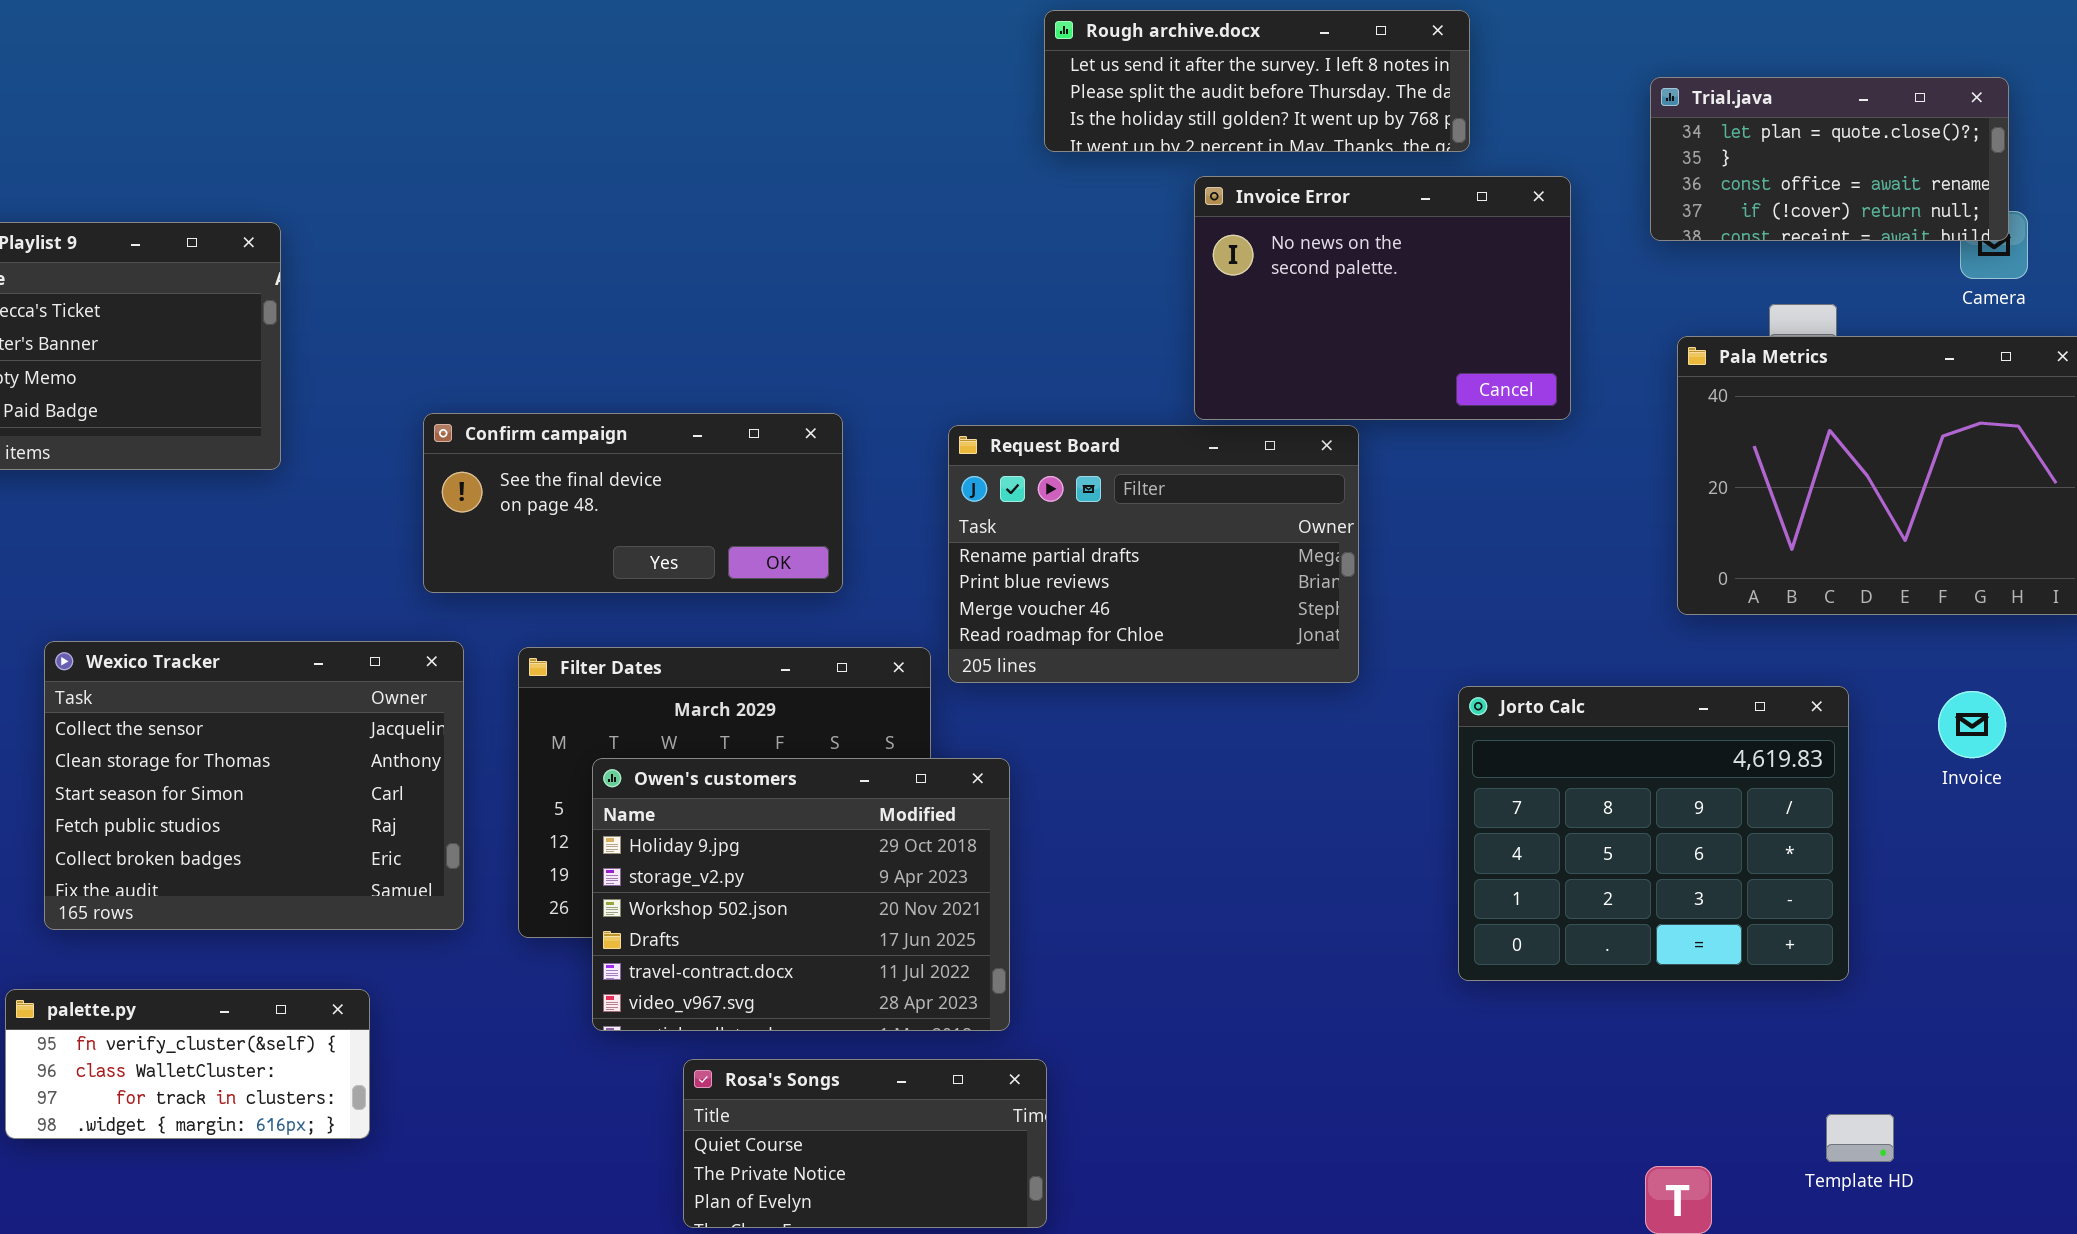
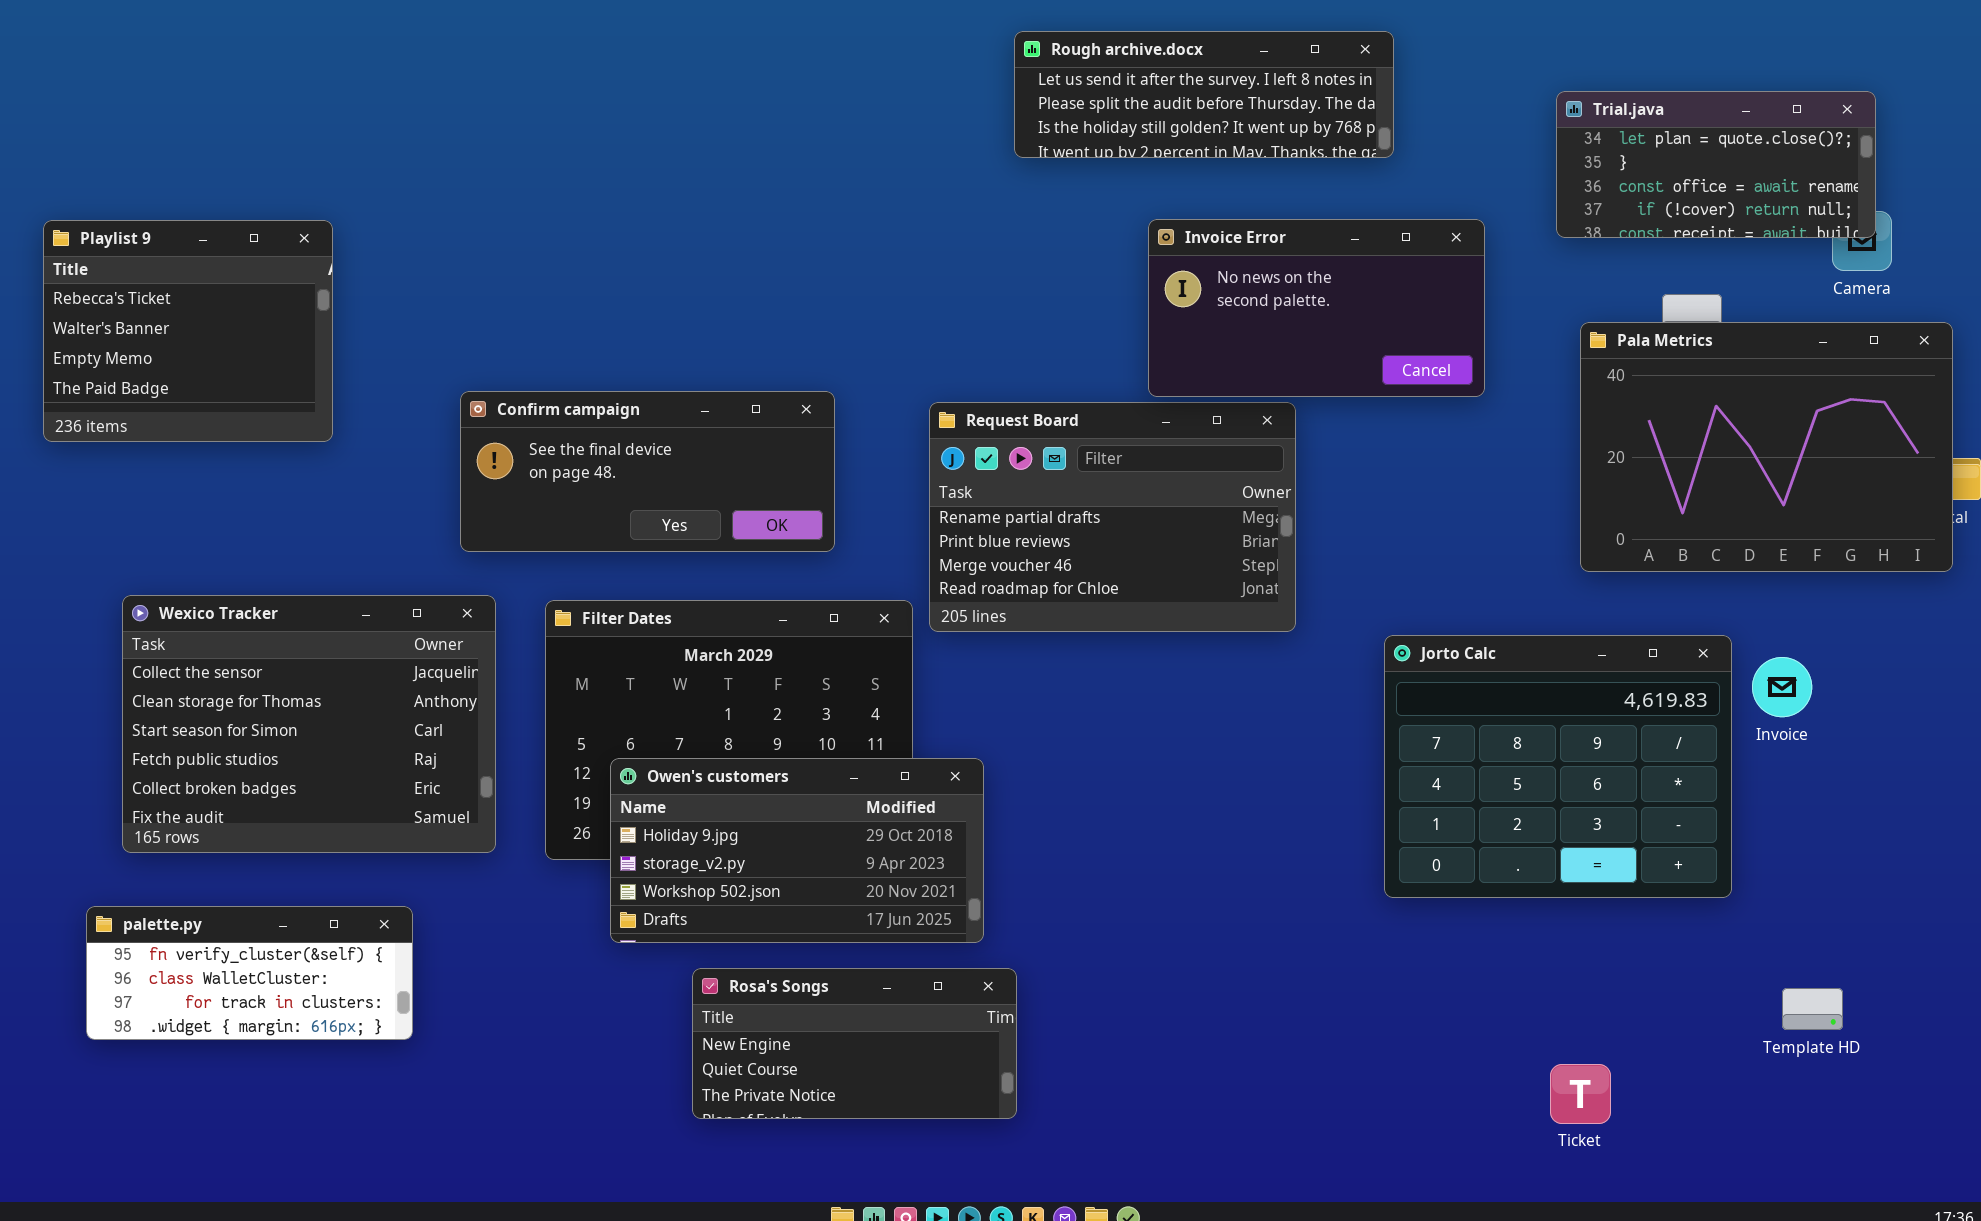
Invoice Error: [1194,176,1571,420] -> [1148,219,1485,397], resized
Invoice: [1938,691,2006,758] -> [1752,657,1812,717], moved
Owen's customers: [592,758,1010,1031] -> [610,758,984,943], resized
Rosa's Songs: [683,1059,1047,1228] -> [692,968,1017,1119], scrolled up 1 row
Template HD: [1826,1114,1894,1162] -> [1782,988,1843,1030], moved

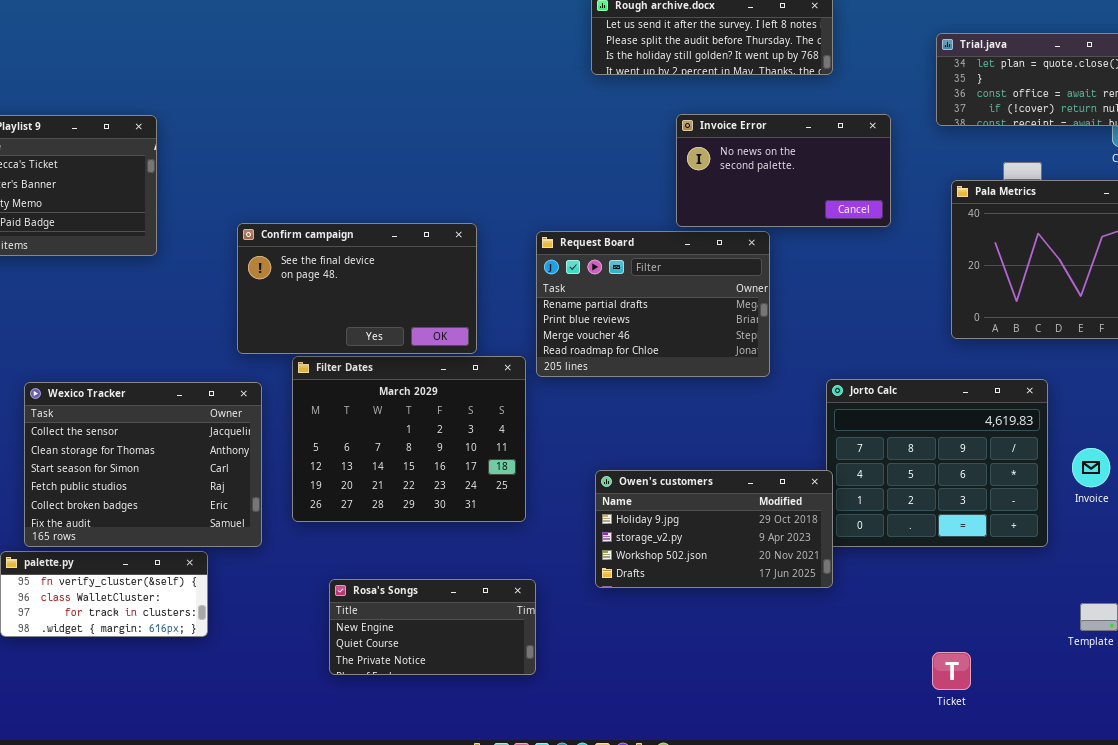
Confirm campaign: [460,391,835,552] -> [237,223,477,354], resized
Wexico Tracker: [122,595,496,853] -> [24,382,262,547], moved
Invoice: [1752,657,1812,717] -> [1072,448,1110,487], moved
Owen's customers: [610,758,984,943] -> [595,470,833,588], moved
Rosa's Songs: [692,968,1017,1119] -> [329,579,536,675], moved

